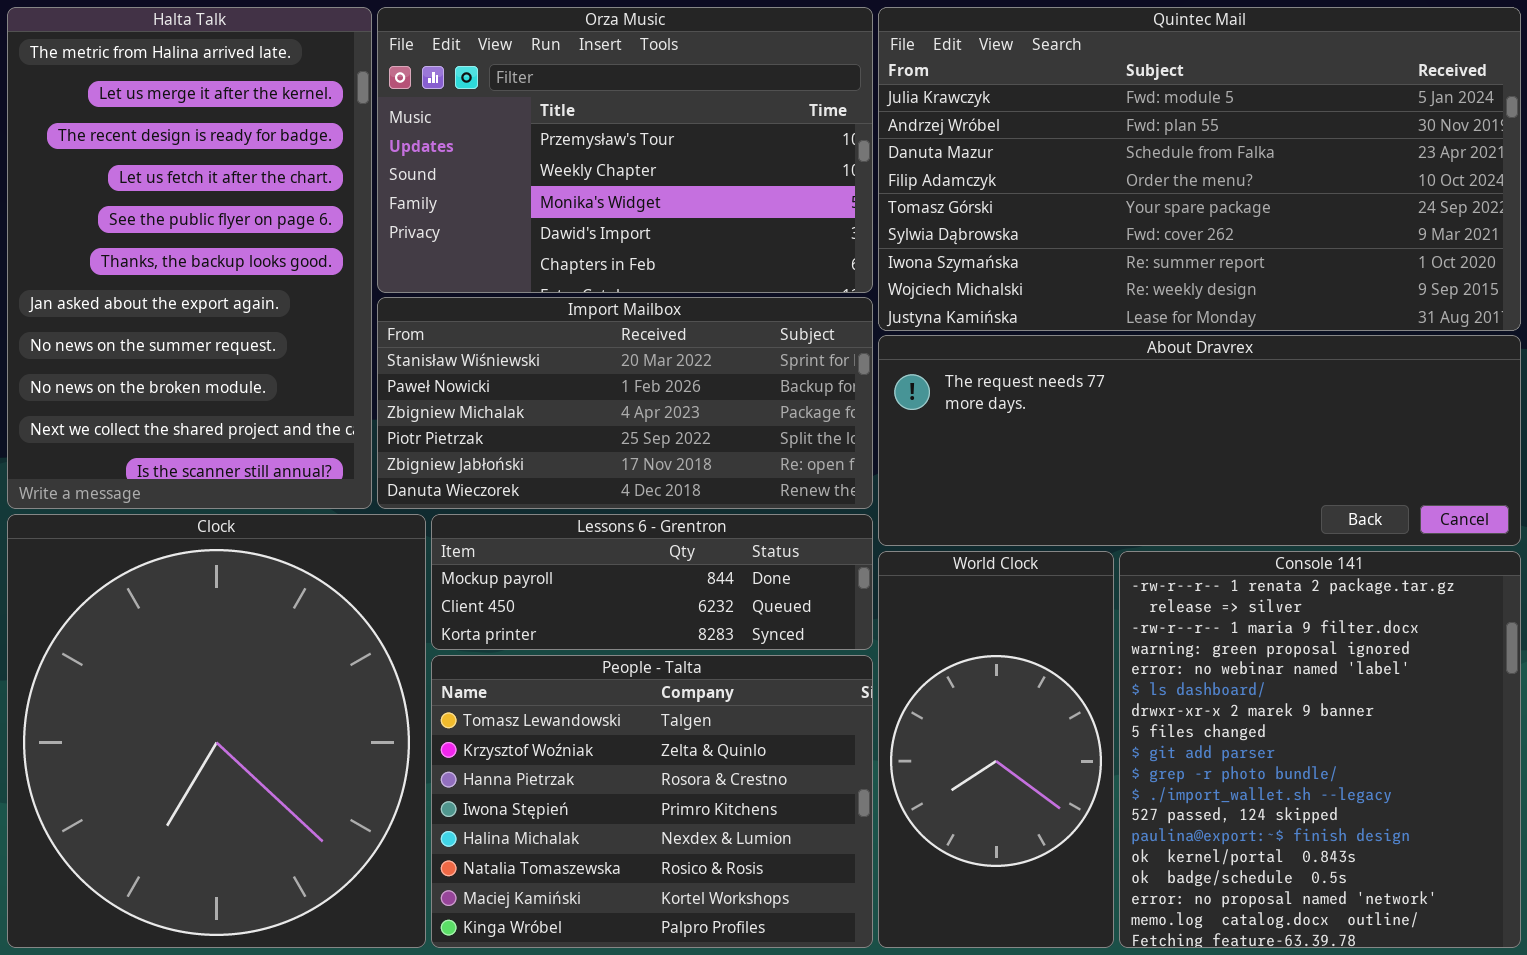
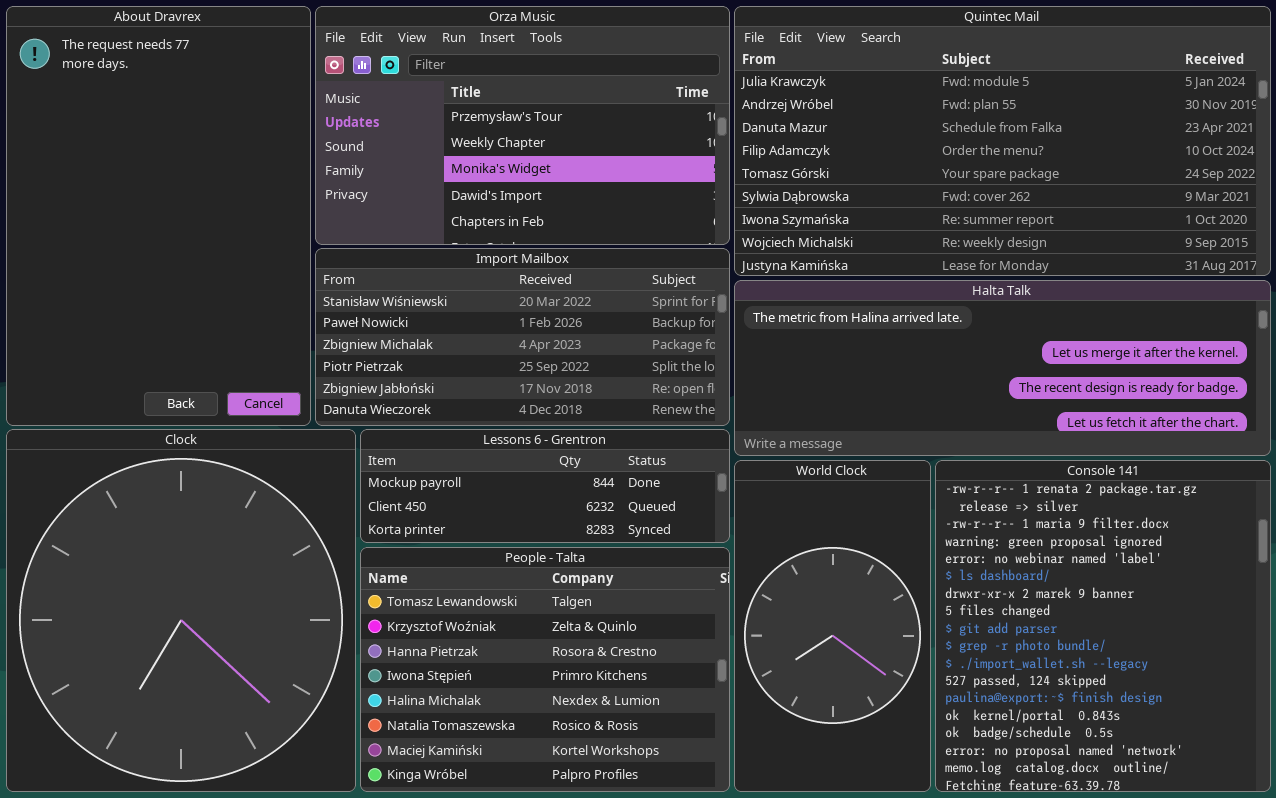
Halta Talk: [7,7,372,509] -> [734,280,1271,456], moved, resized
About Dravrex: [878,335,1521,546] -> [6,6,311,426], moved, resized

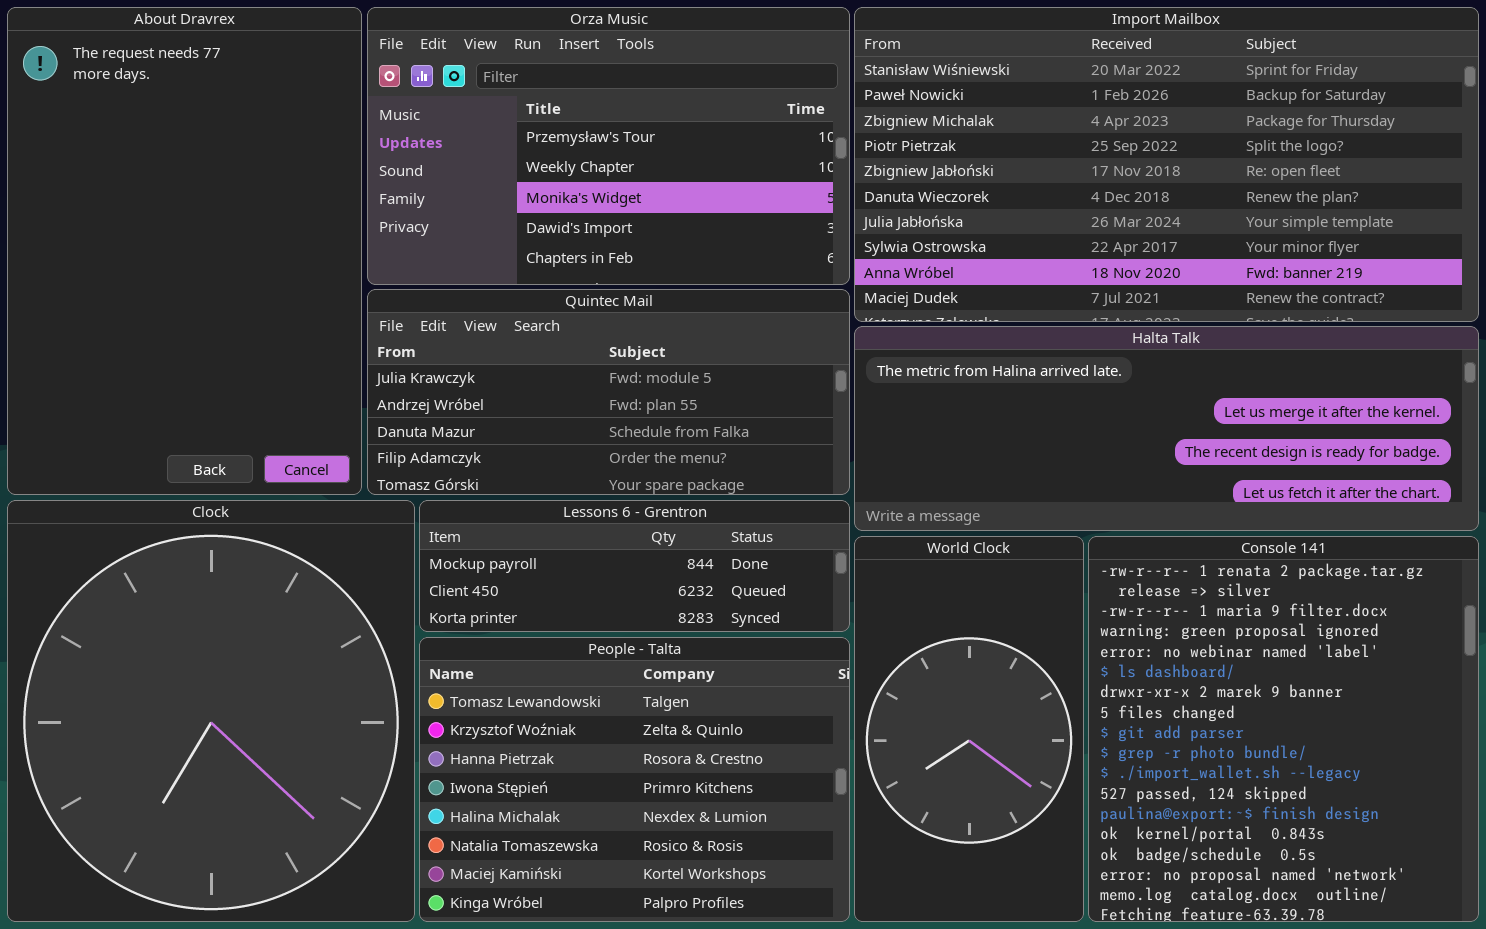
Quintec Mail: [734,6,1271,276] -> [367,289,850,495], moved, resized
Import Mailbox: [315,248,730,426] -> [854,7,1479,322], moved, resized

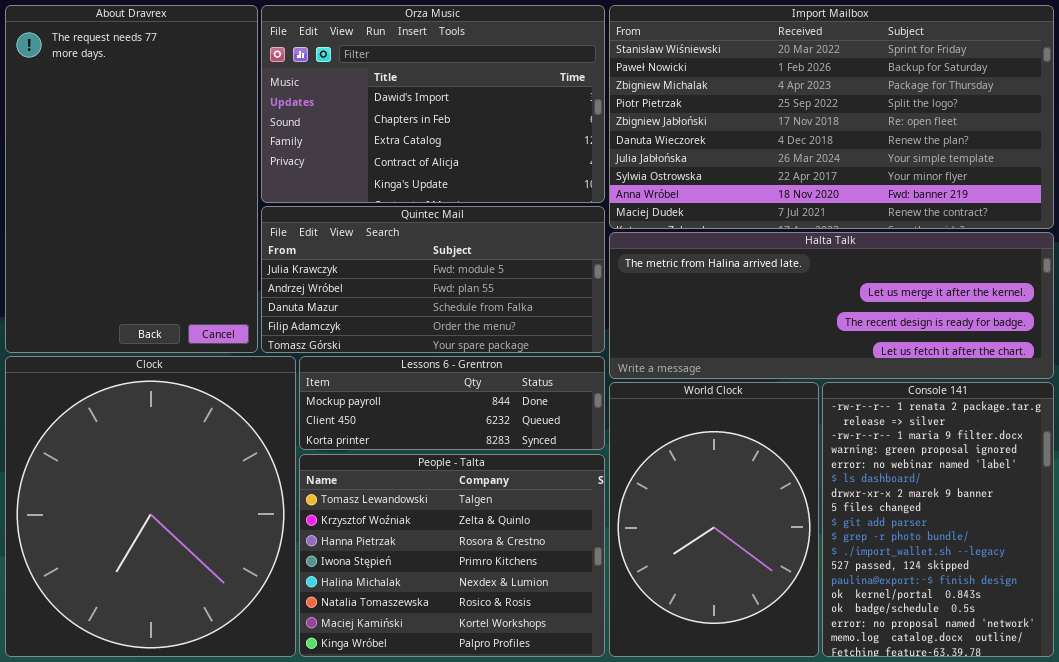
Orza Music: [367,7,850,285] -> [261,5,605,203], scrolled down 3 rows
World Clock: [854,536,1084,922] -> [609,382,819,657], resized
Console 141: [1088,536,1479,922] -> [822,382,1054,657], resized

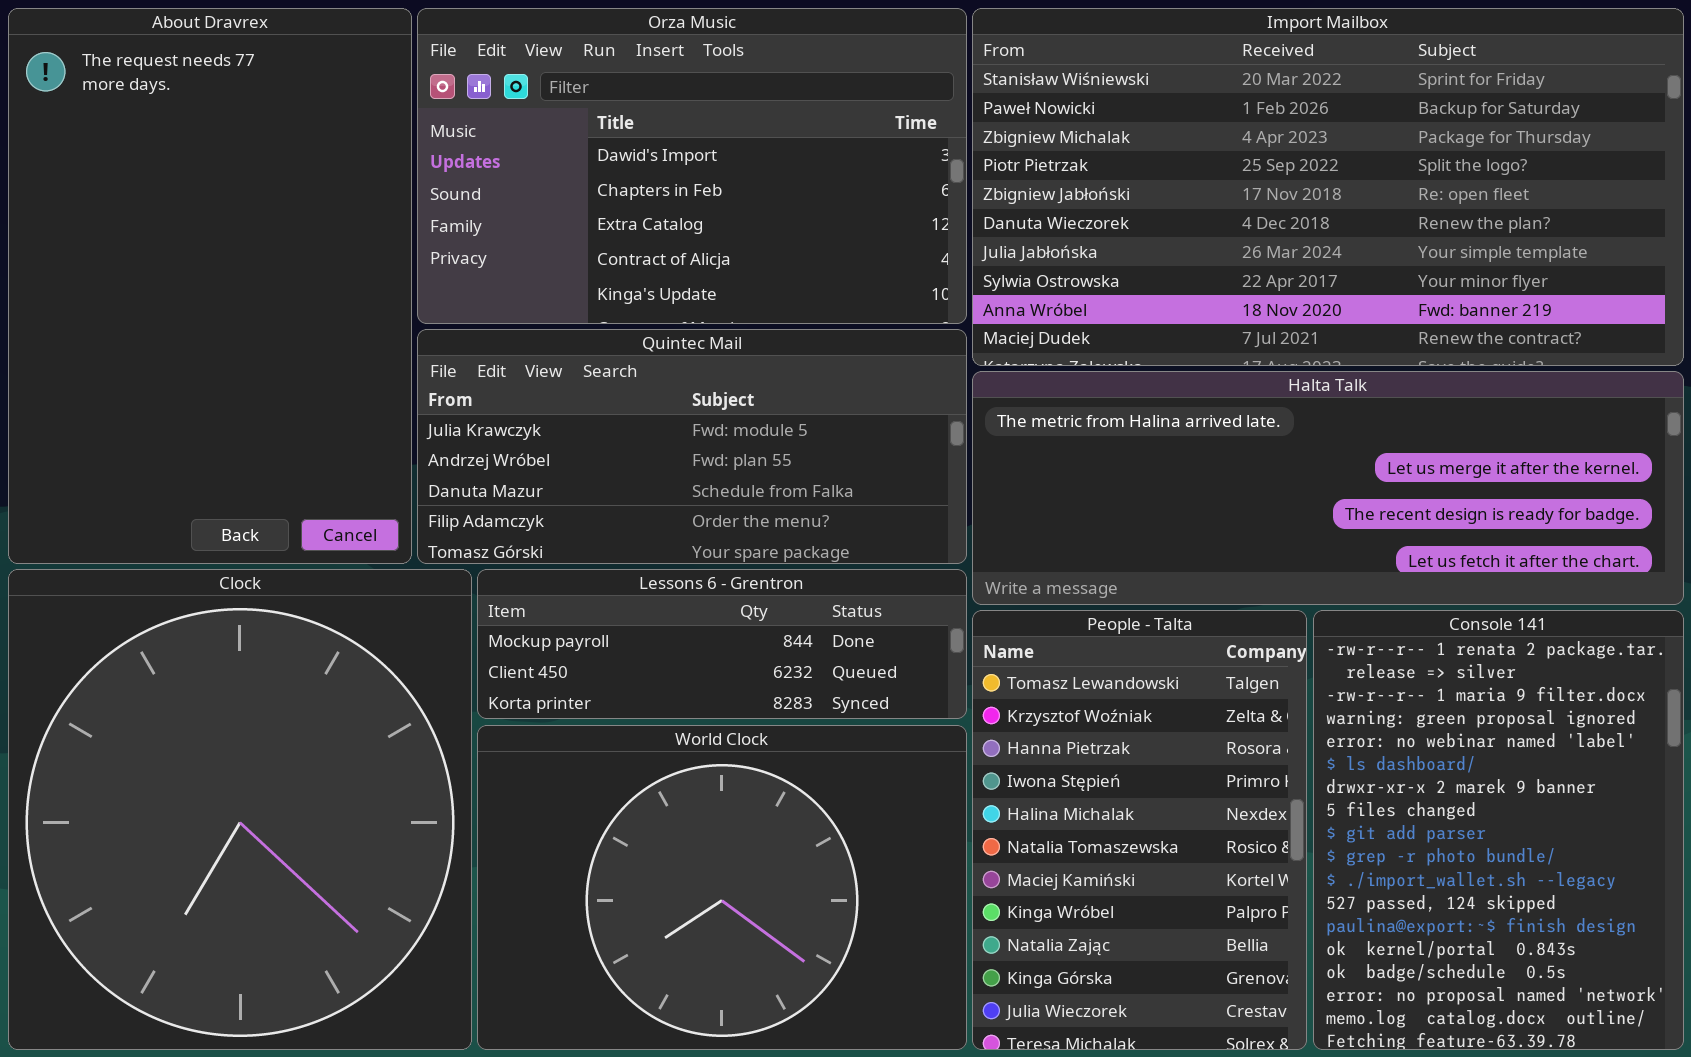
World Clock: [609,382,819,657] -> [477,725,967,1050], moved, resized
People - Talta: [299,454,605,657] -> [972,610,1307,1050], moved, resized

